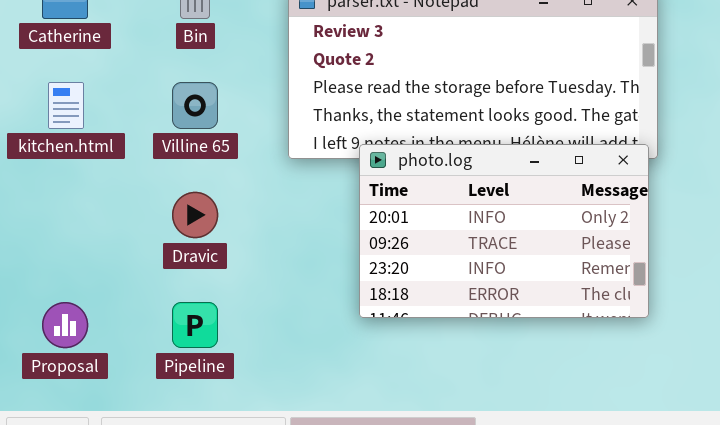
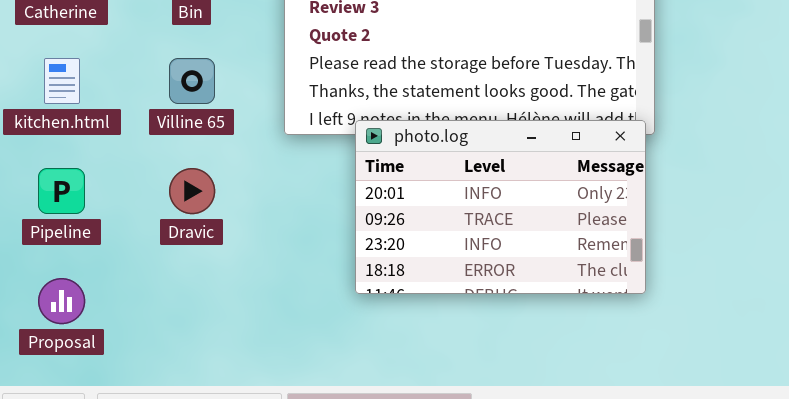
Pipeline: [172,302,218,348] -> [38,168,85,214], moved

